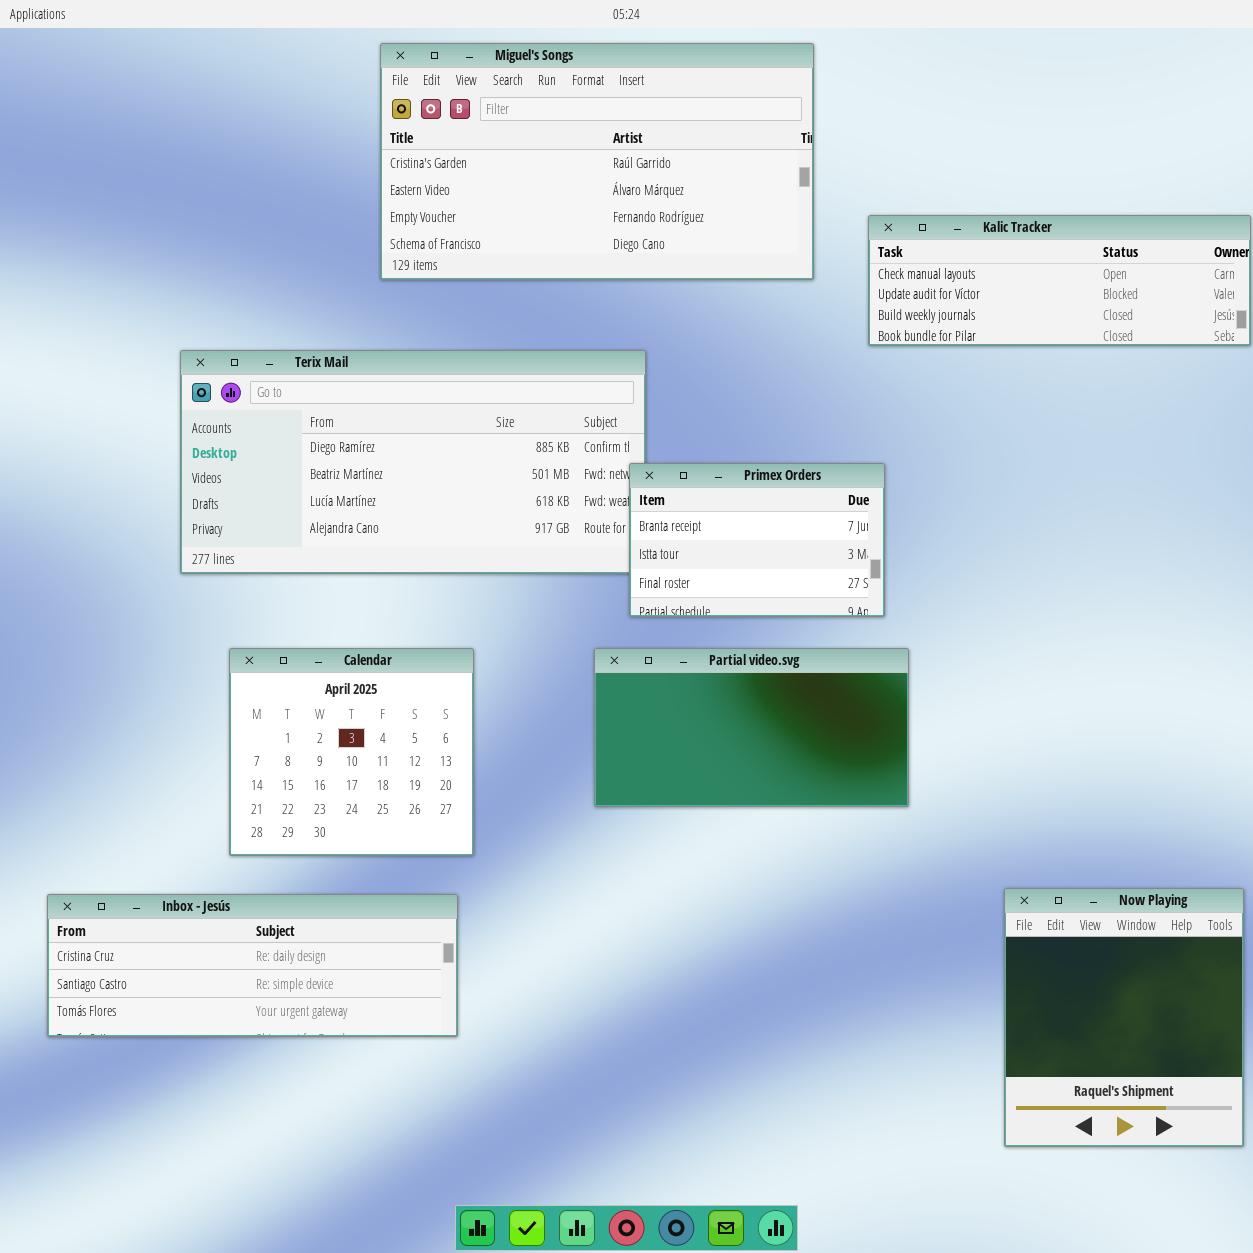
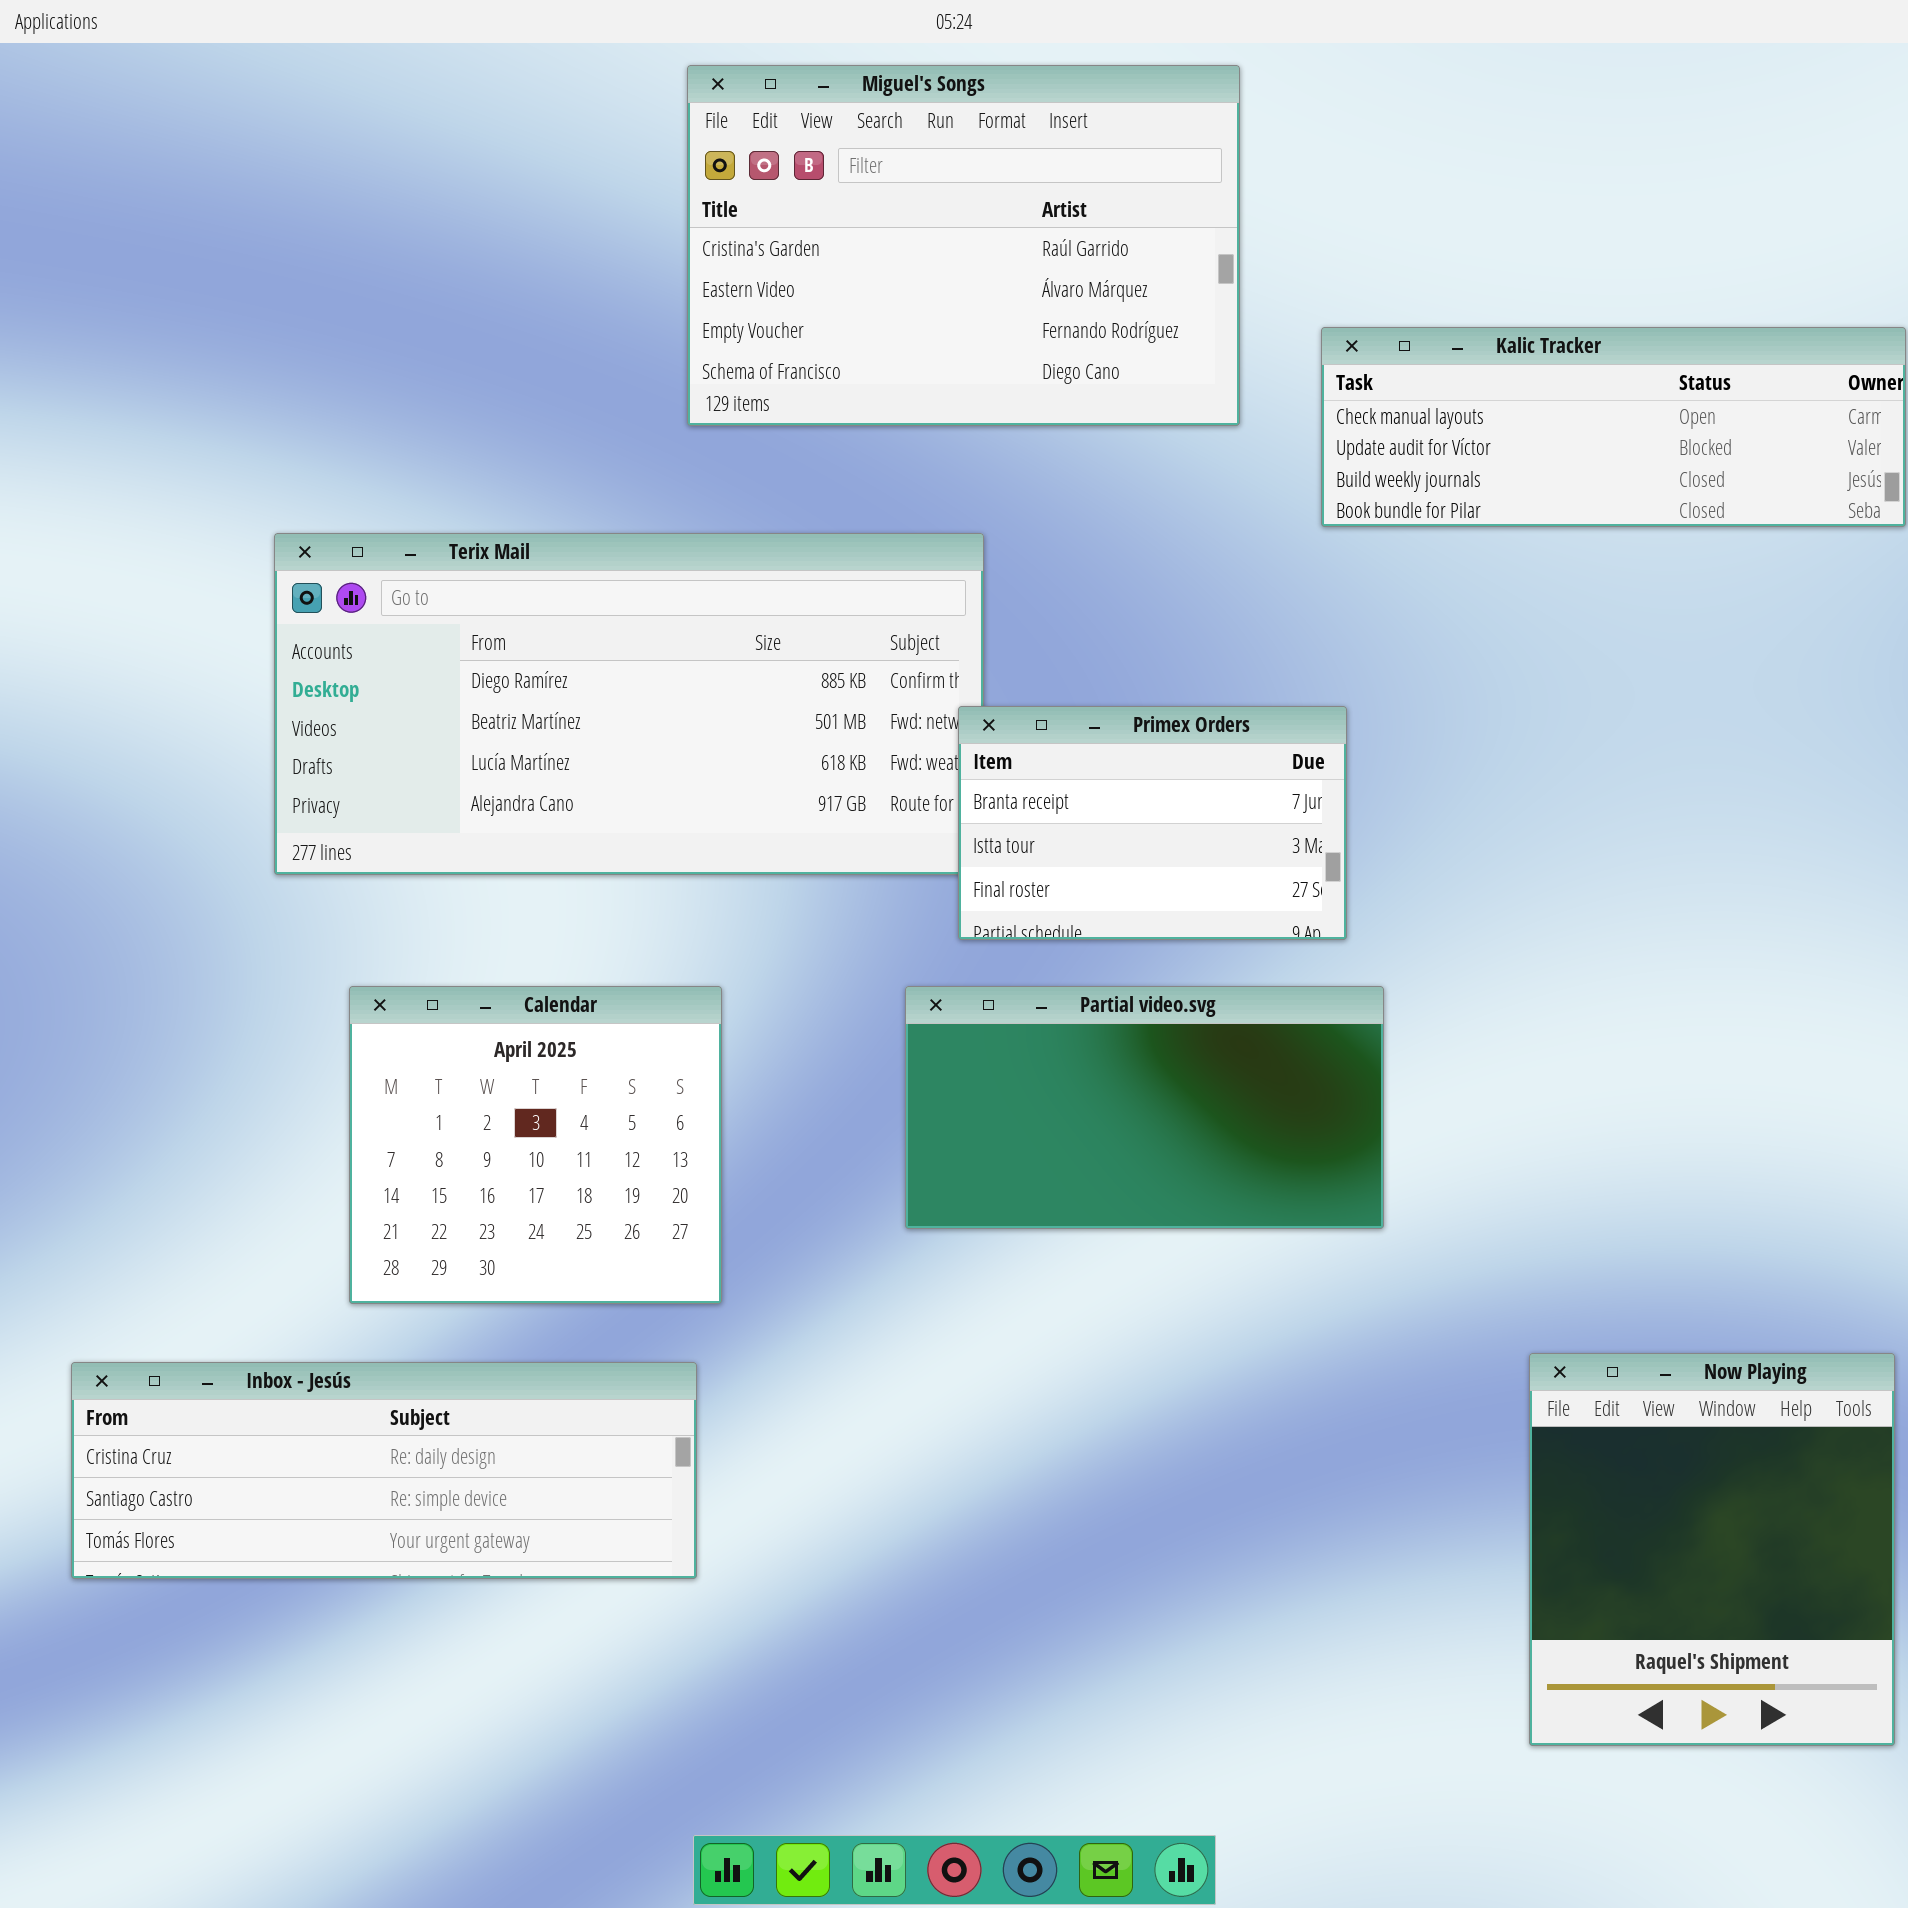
Miguel's Songs: [380,43,814,280] -> [687,65,1240,426], resized

